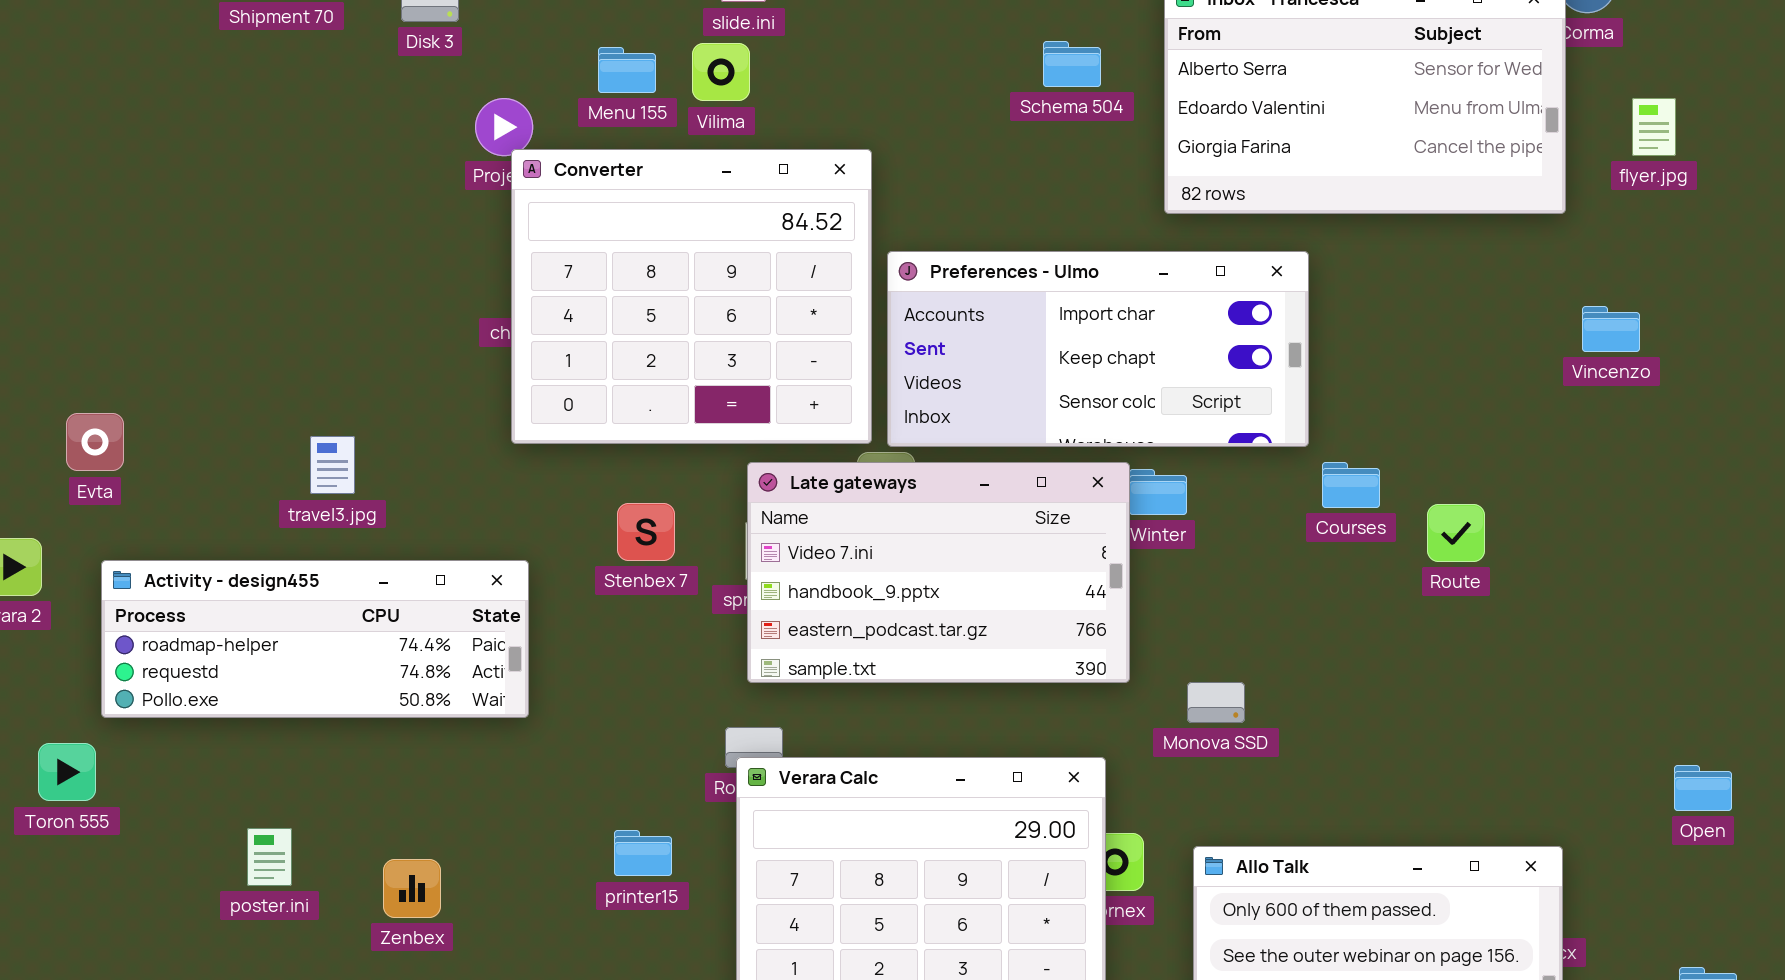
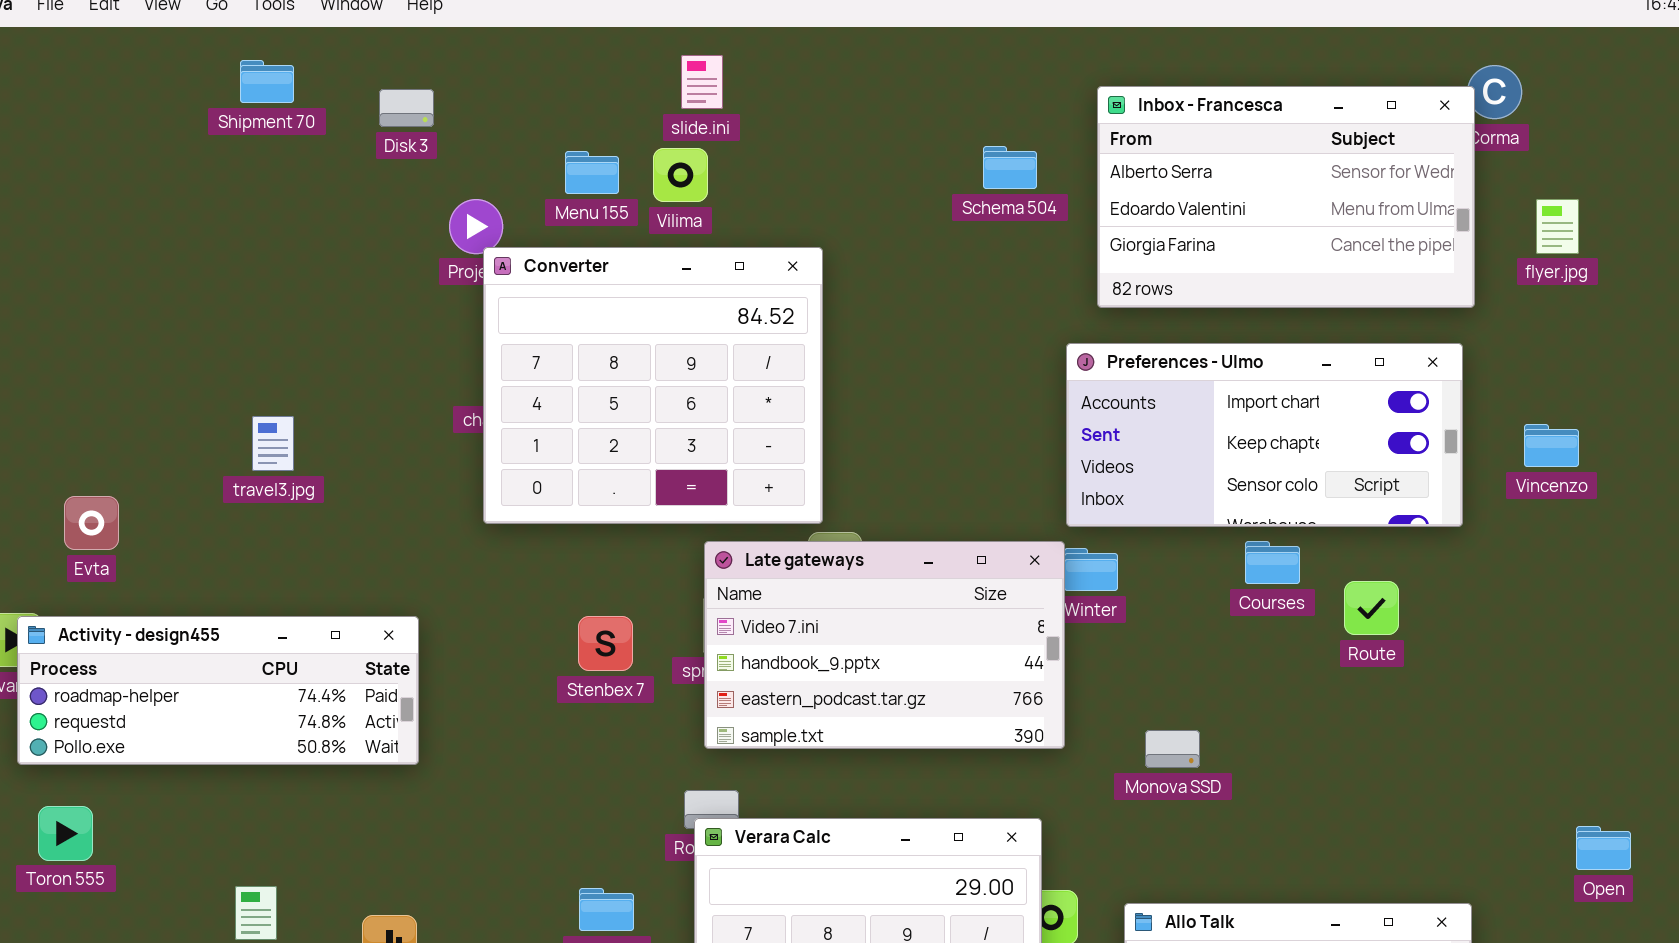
Preferences - Ulmo: [887,251,1309,447] -> [1066,343,1463,527], moved
Vincenzo: [1582,306,1640,352] -> [1524,424,1579,467], moved
travel3.jpg: [310,436,355,494] -> [252,416,294,471], moved
Stenbex 7: [617,503,675,561] -> [578,616,633,671], moved
Activity - design455: [101,560,529,718] -> [17,616,419,765], moved
Monova SSD: [1187,682,1245,723] -> [1145,730,1200,768], moved

